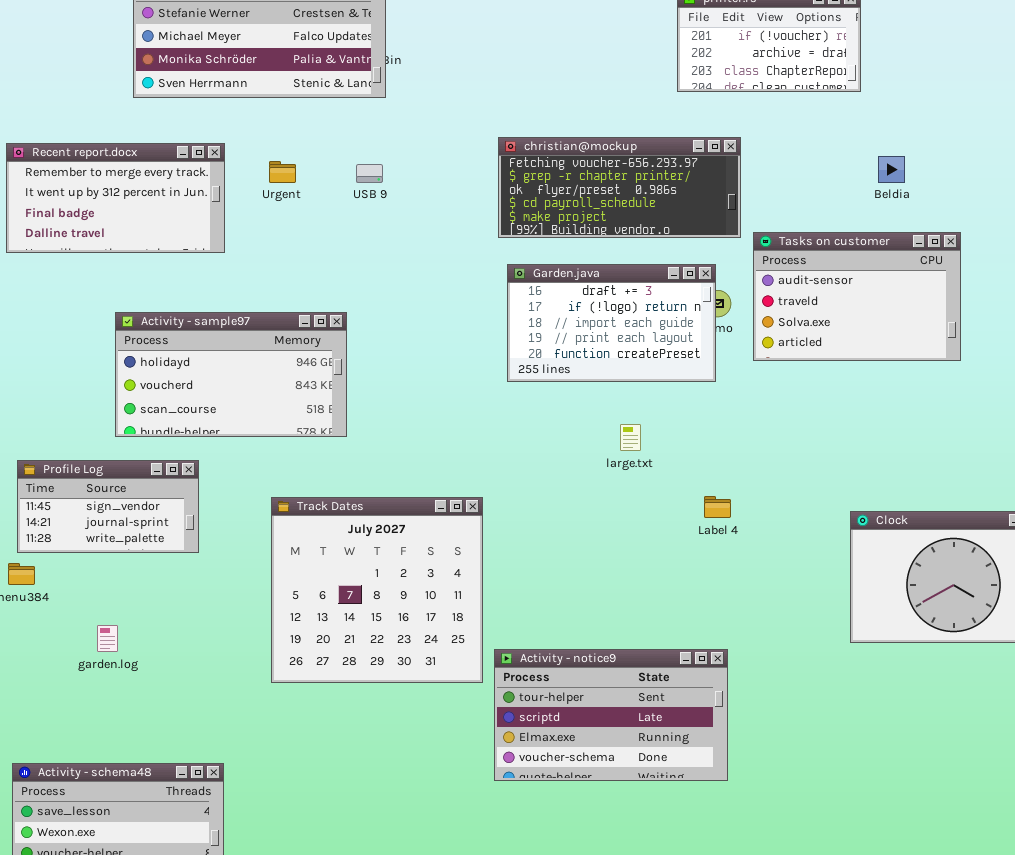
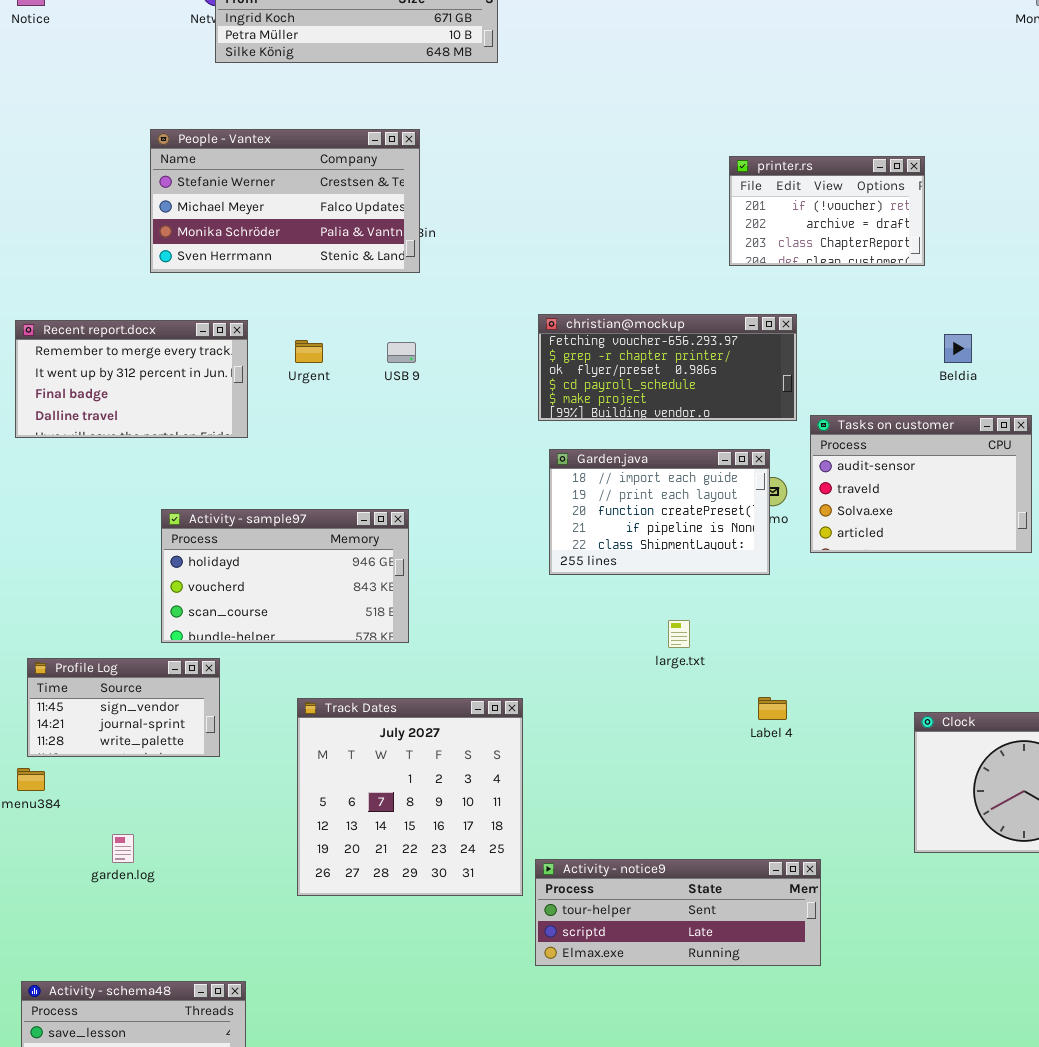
Garden.java: [507,264,716,382] -> [549,449,770,575], scrolled down 2 rows
Activity - sample97: [115,312,347,437] -> [161,509,409,643], moved
Activity - notice9: [494,649,728,781] -> [535,859,821,966], resized

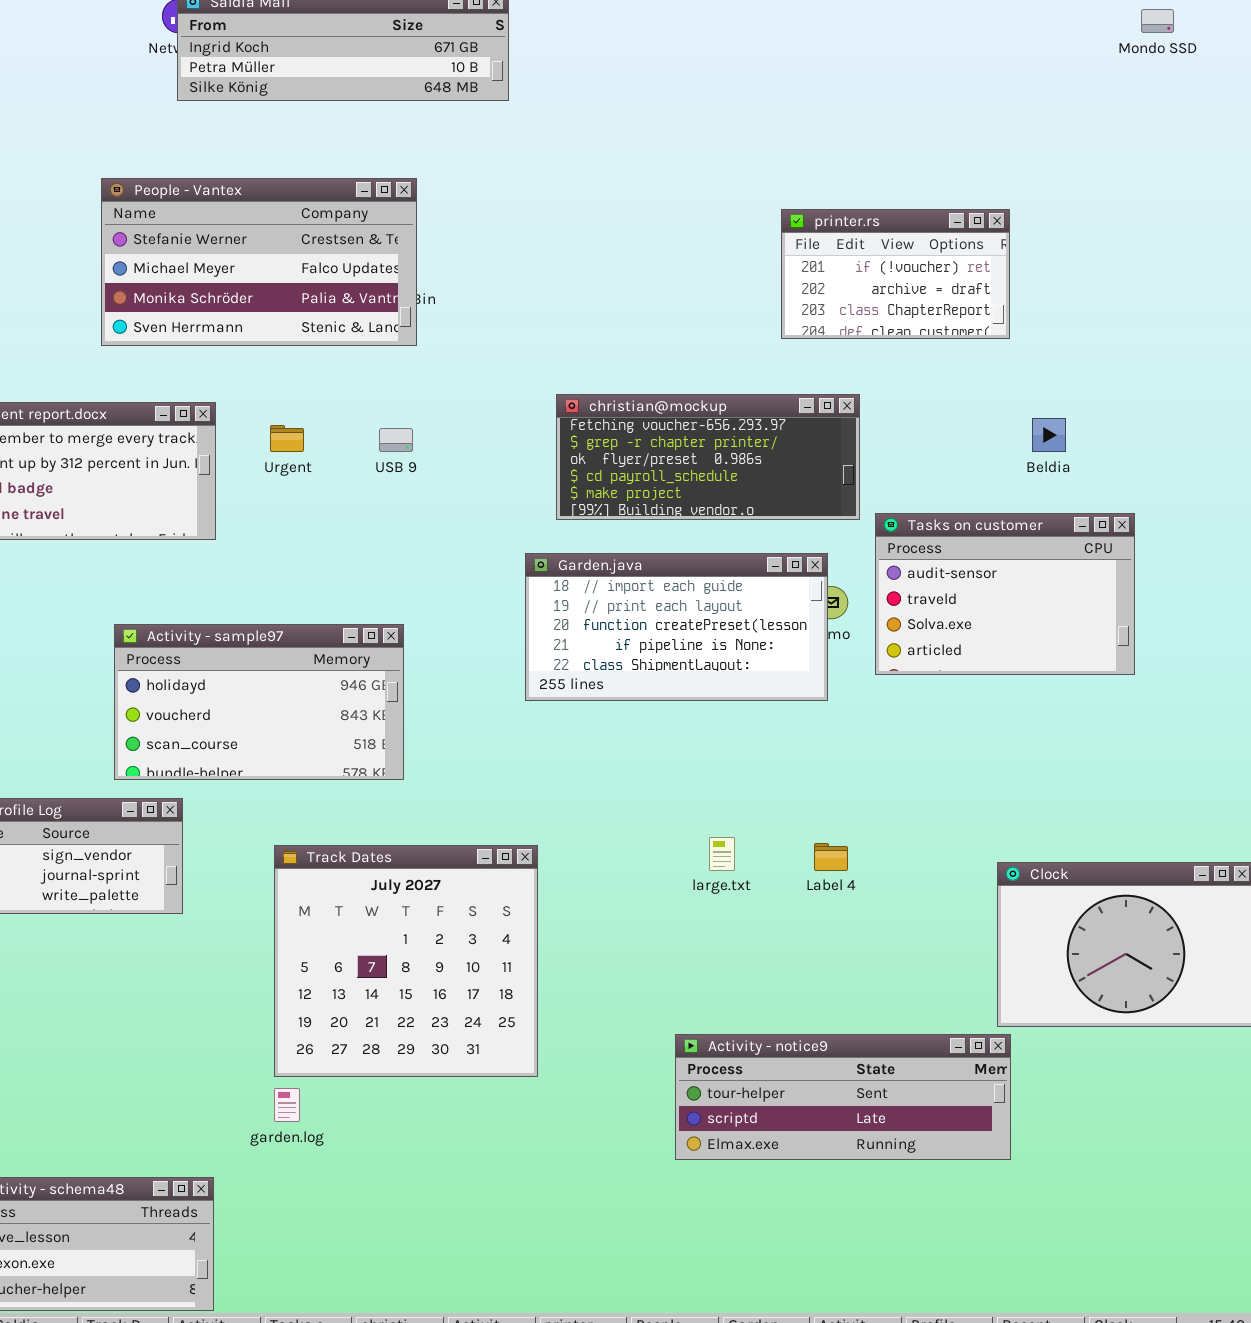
Garden.java: [549,449,770,575] -> [525,553,828,701], resized
large.txt: [668,620,690,648] -> [709,837,735,871], moved
garden.log: [112,834,134,863] -> [274,1088,300,1122], moved
Activity - notice9: [535,859,821,966] -> [675,1034,1011,1160], moved

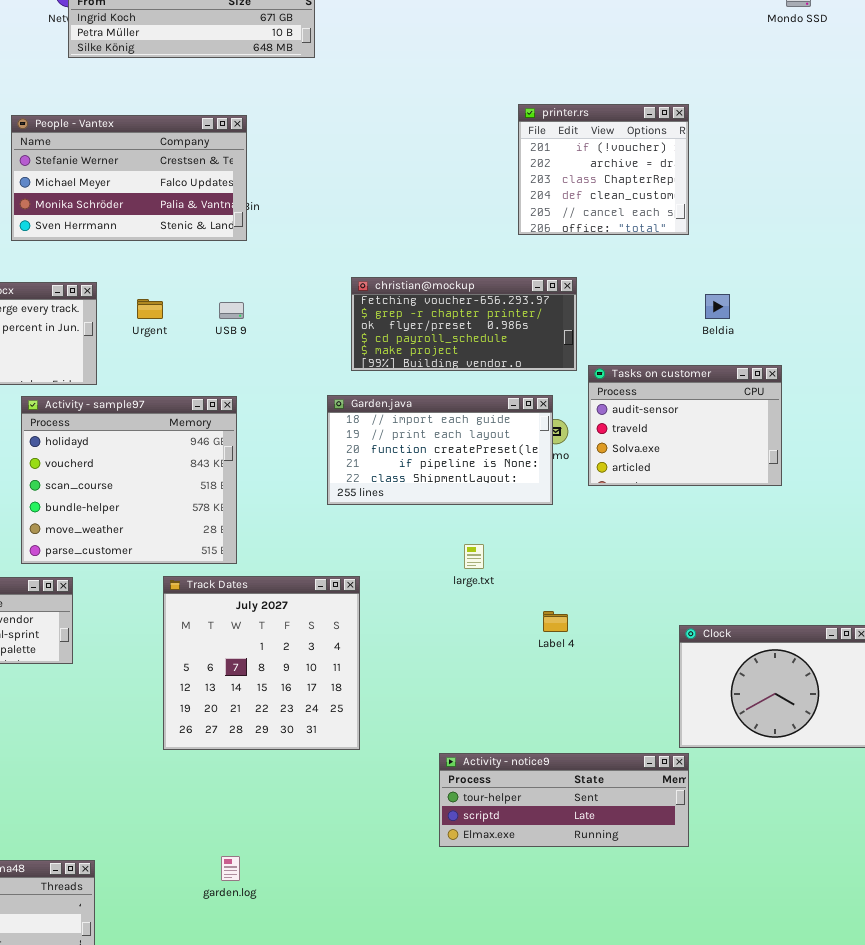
printer.rs: [781,209,1010,339] -> [518,104,689,235], resized
Activity - sample97: [114,624,404,780] -> [21,396,237,564], resized
large.txt: [709,837,735,871] -> [464,544,484,569], moved
Track Dates: [274,845,538,1077] -> [163,576,360,750], moved
garden.log: [274,1088,300,1122] -> [221,856,240,881], moved

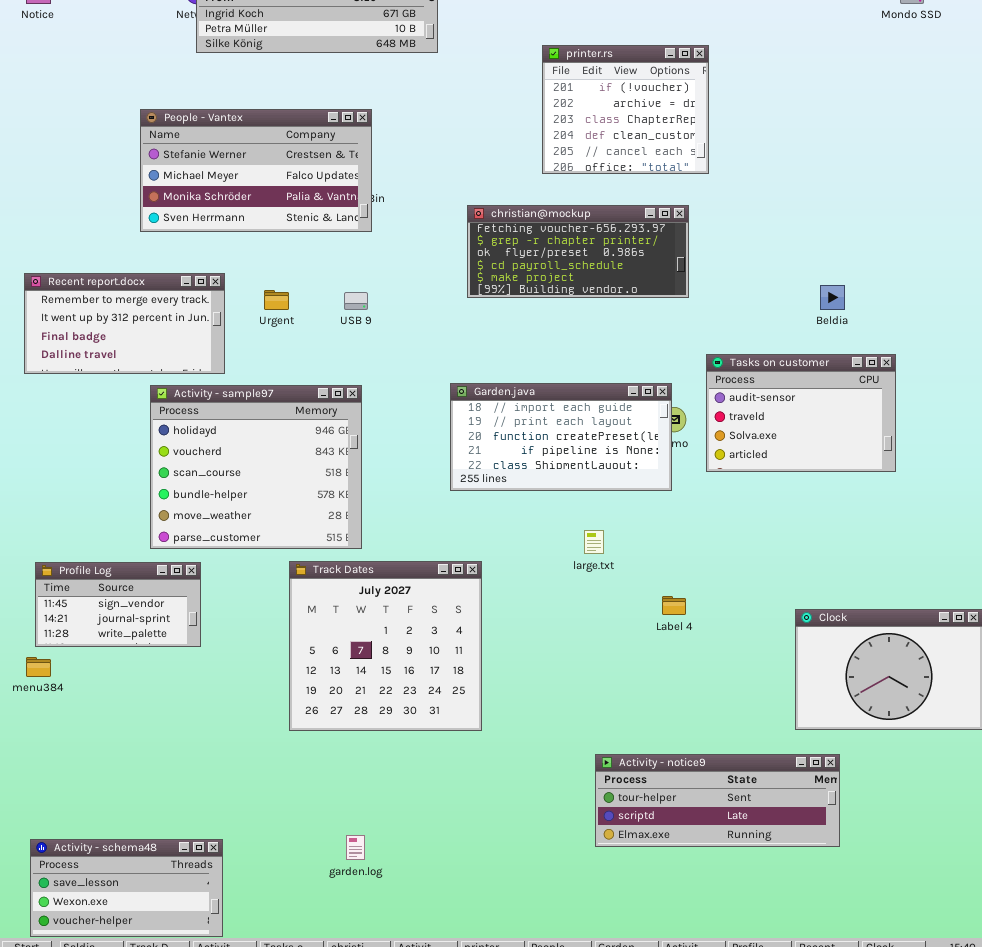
printer.rs: [518,104,689,235] -> [542,45,709,174], moved
christian@mockup: [351,277,577,371] -> [467,205,689,298], moved
Activity - notice9: [439,753,689,847] -> [595,754,840,847], moved

